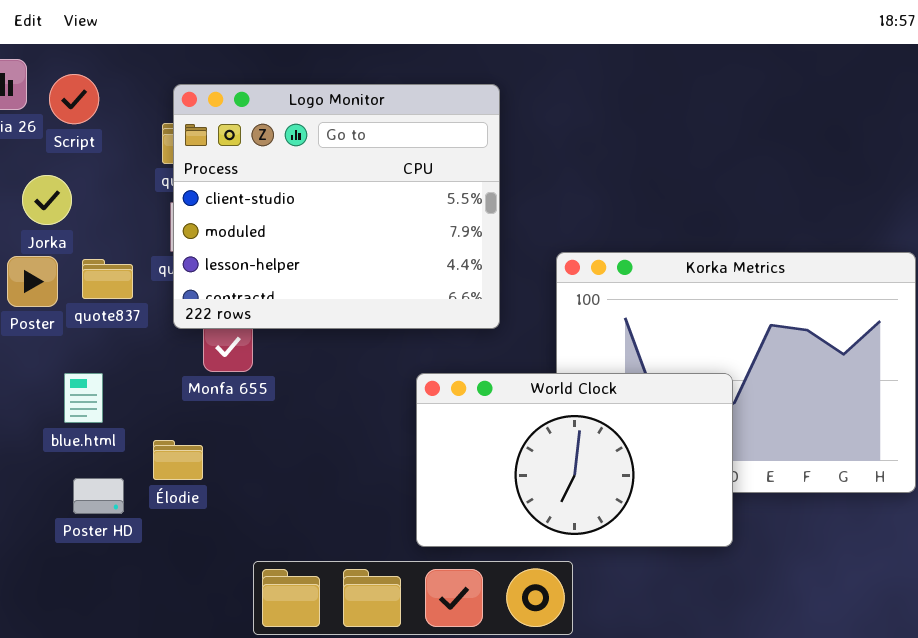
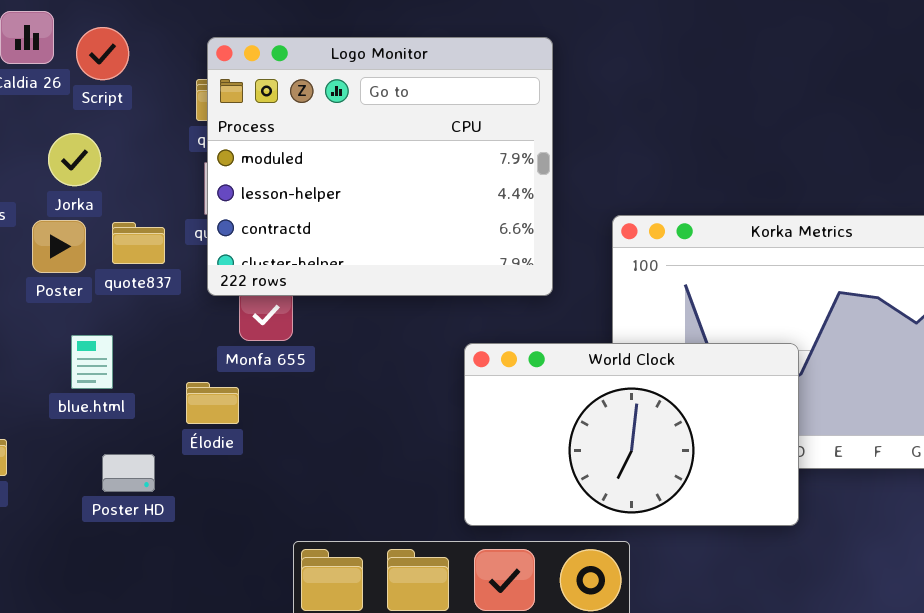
Logo Monitor: [173,84,500,329] -> [207,37,553,296], scrolled down 1 row
blue.html: [64,373,103,423] -> [71,335,113,389], moved
Élodie: [153,440,203,480] -> [186,382,239,424], moved

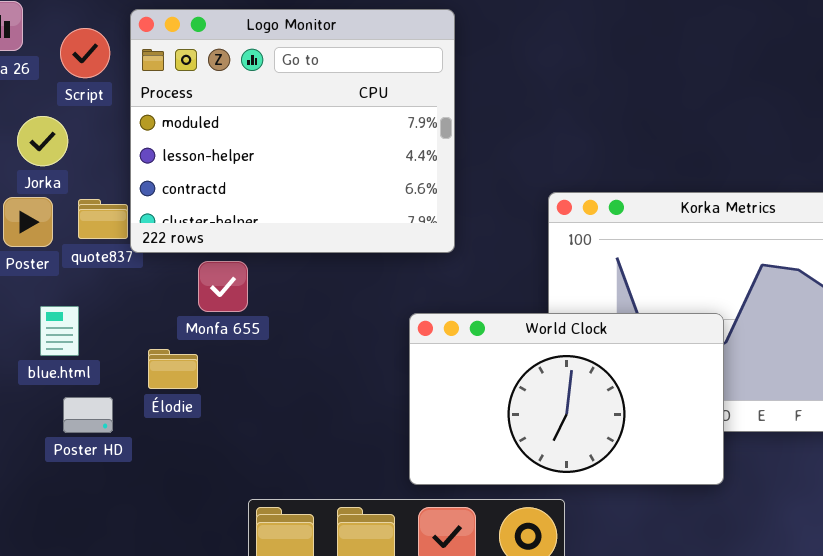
Script: [76,27,129,80] -> [60,28,110,78], moved
Logo Monitor: [207,37,553,296] -> [130,9,455,253], moved
Poster HD: [102,454,155,492] -> [63,397,113,433], moved

